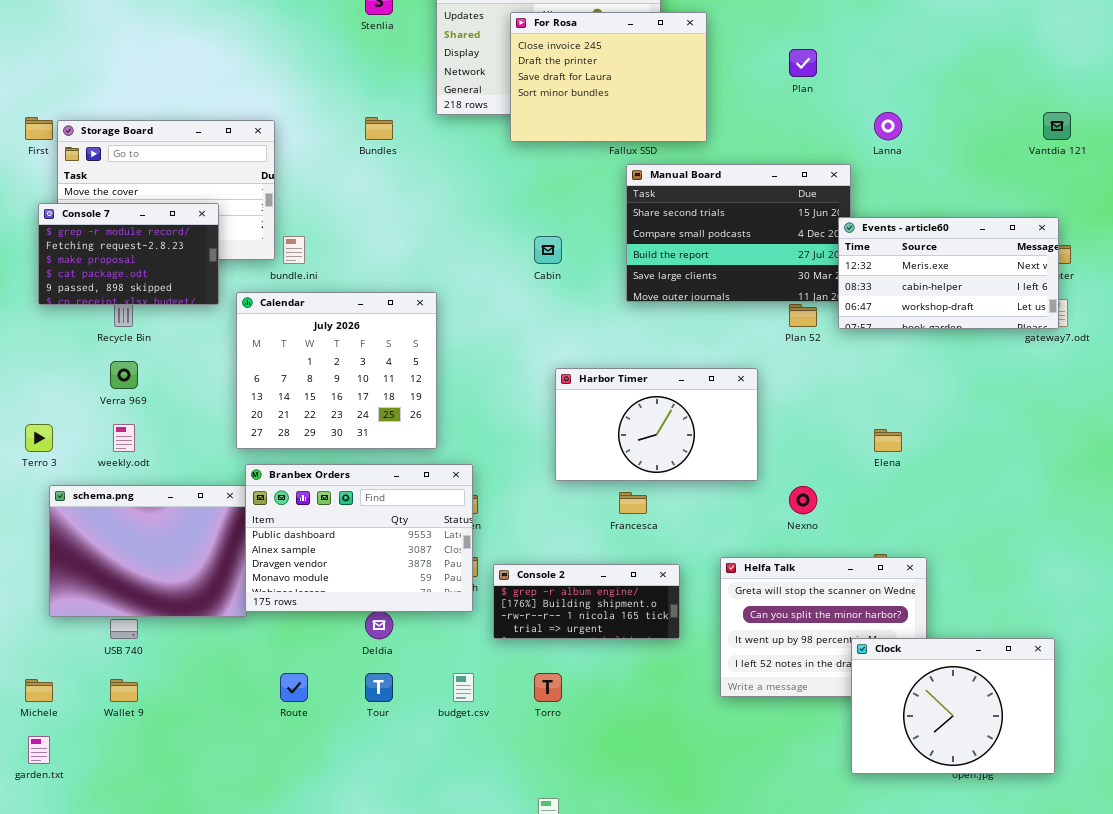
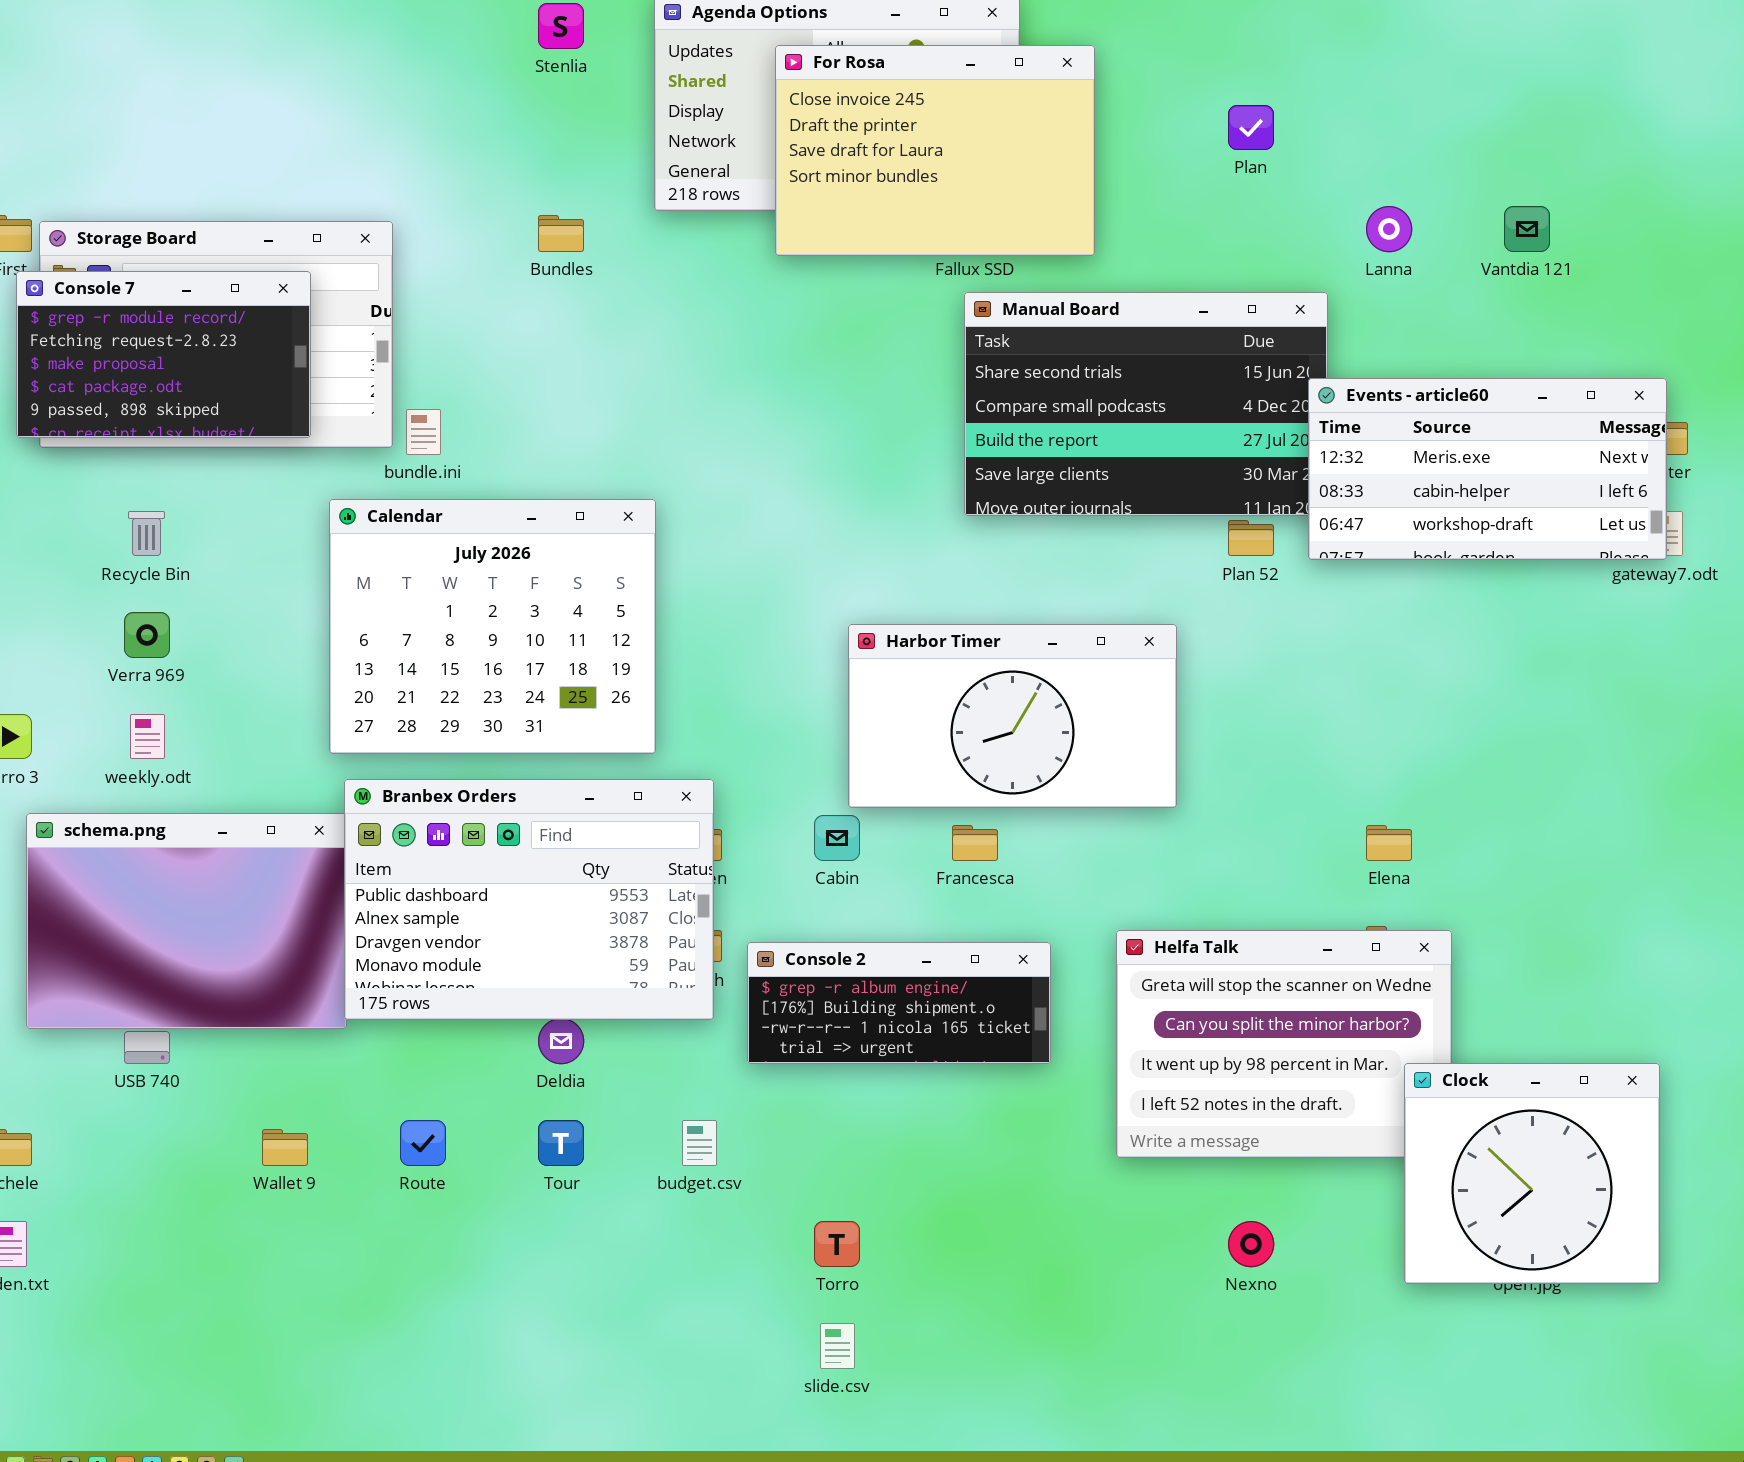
Vantdia 121: [1043,112,1071,140] -> [1504,206,1550,252], moved
Console 7: [38,203,219,305] -> [16,271,311,438], moved
Cabin: [534,236,562,264] -> [814,815,860,861], moved
Elena: [874,429,902,452] -> [1366,825,1412,861], moved
Nexno: [789,486,817,514] -> [1228,1221,1274,1267], moved
Clock: [851,638,1055,774] -> [1404,1063,1660,1284], resized
Torro: [534,673,562,702] -> [814,1221,860,1267], moved
Wallet 9: [110,679,138,702] -> [262,1129,308,1166], moved

